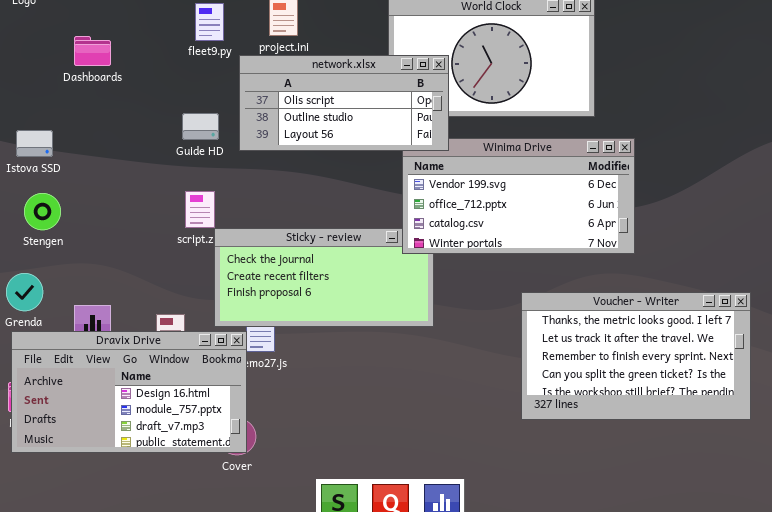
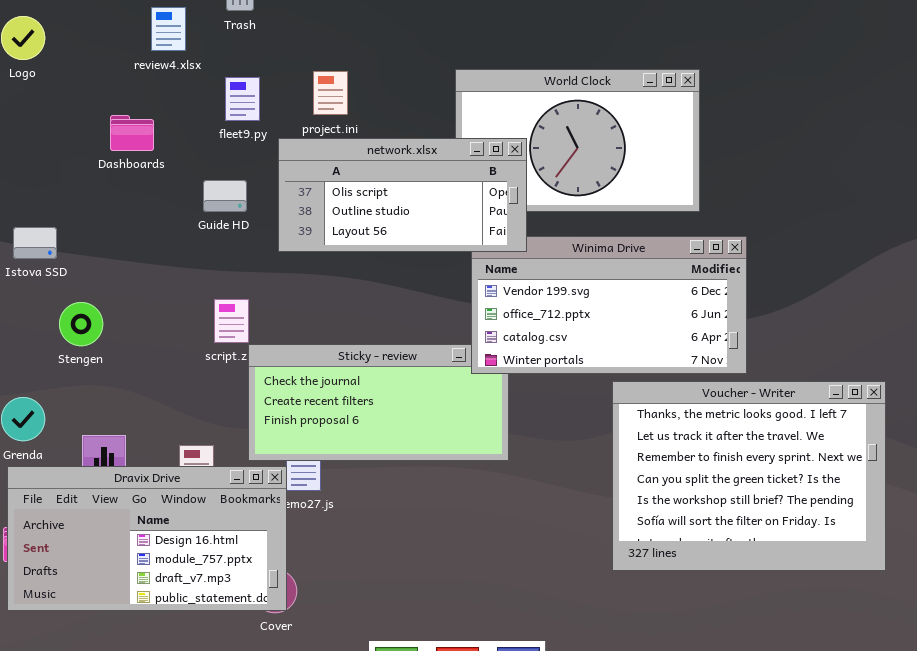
Dashboards: [74,36,111,66] -> [110,115,154,151], moved
Guide HD: [182,113,219,140] -> [203,180,247,212], moved
Stengen: [24,193,61,230] -> [59,302,103,346], moved
Voucher - Writer: [521,292,751,420] -> [612,381,886,571], resized

